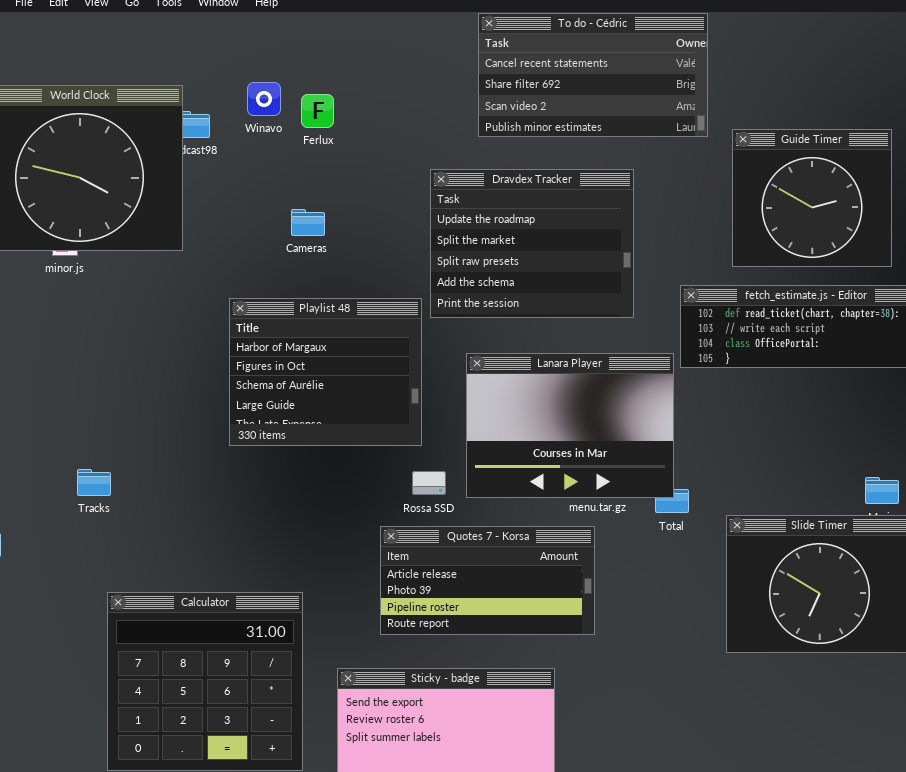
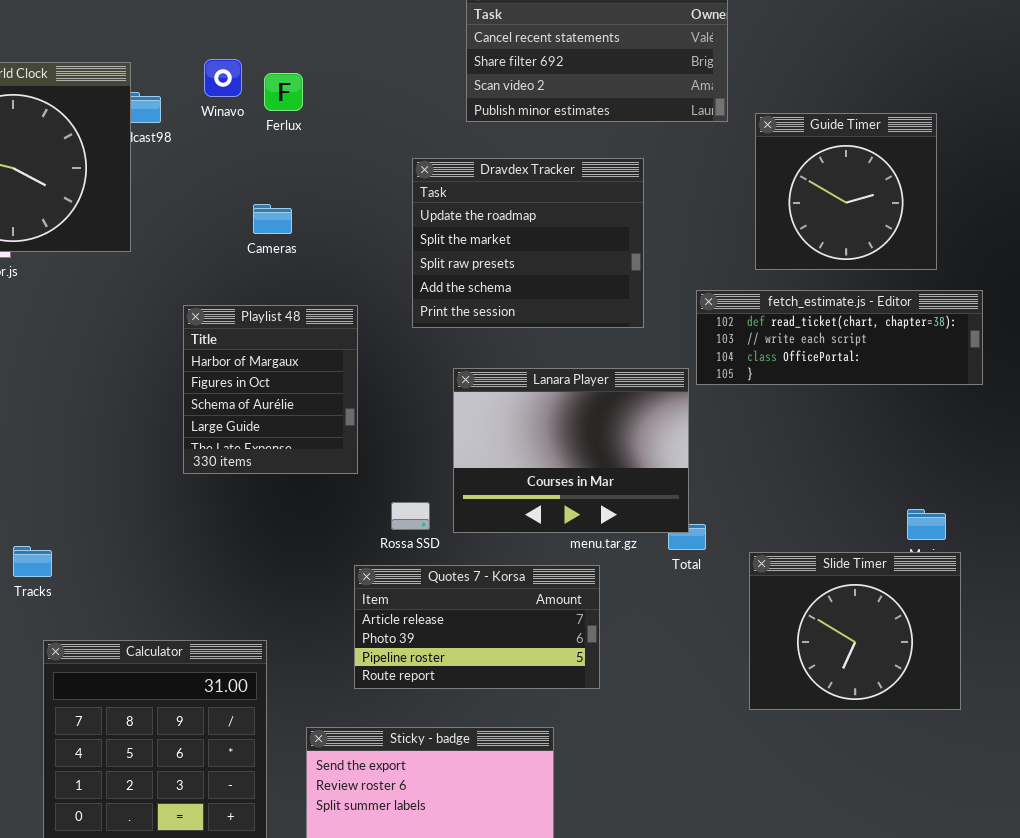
Playlist 48: [229,298,422,446] -> [183,305,358,474], resized
Tracks: [77,469,111,496] -> [13,546,52,577], moved

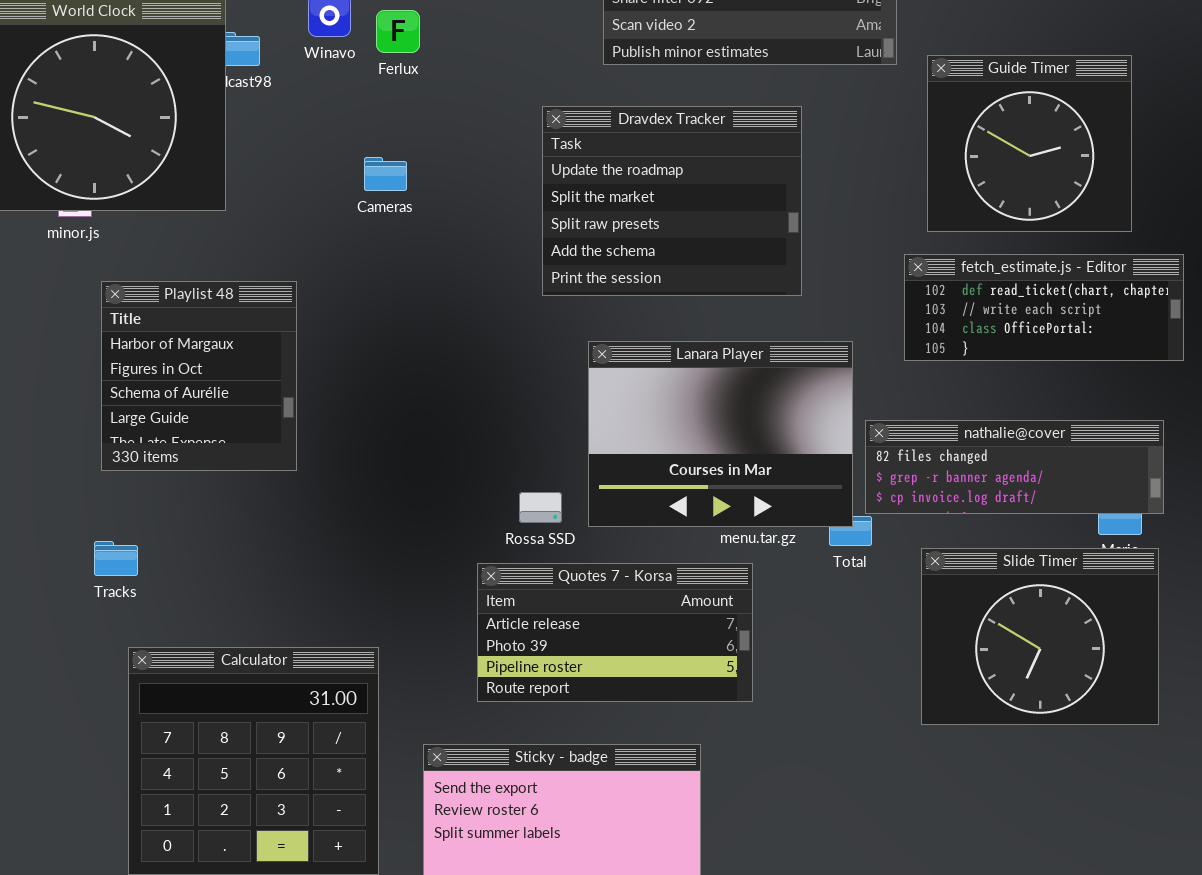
fetch_estimate.js - Editor: [696,290,983,385] -> [904,254,1184,361], resized
Playlist 48: [183,305,358,474] -> [101,281,297,471], moved
nathalie@cover: none -> [865,420,1164,514], opened

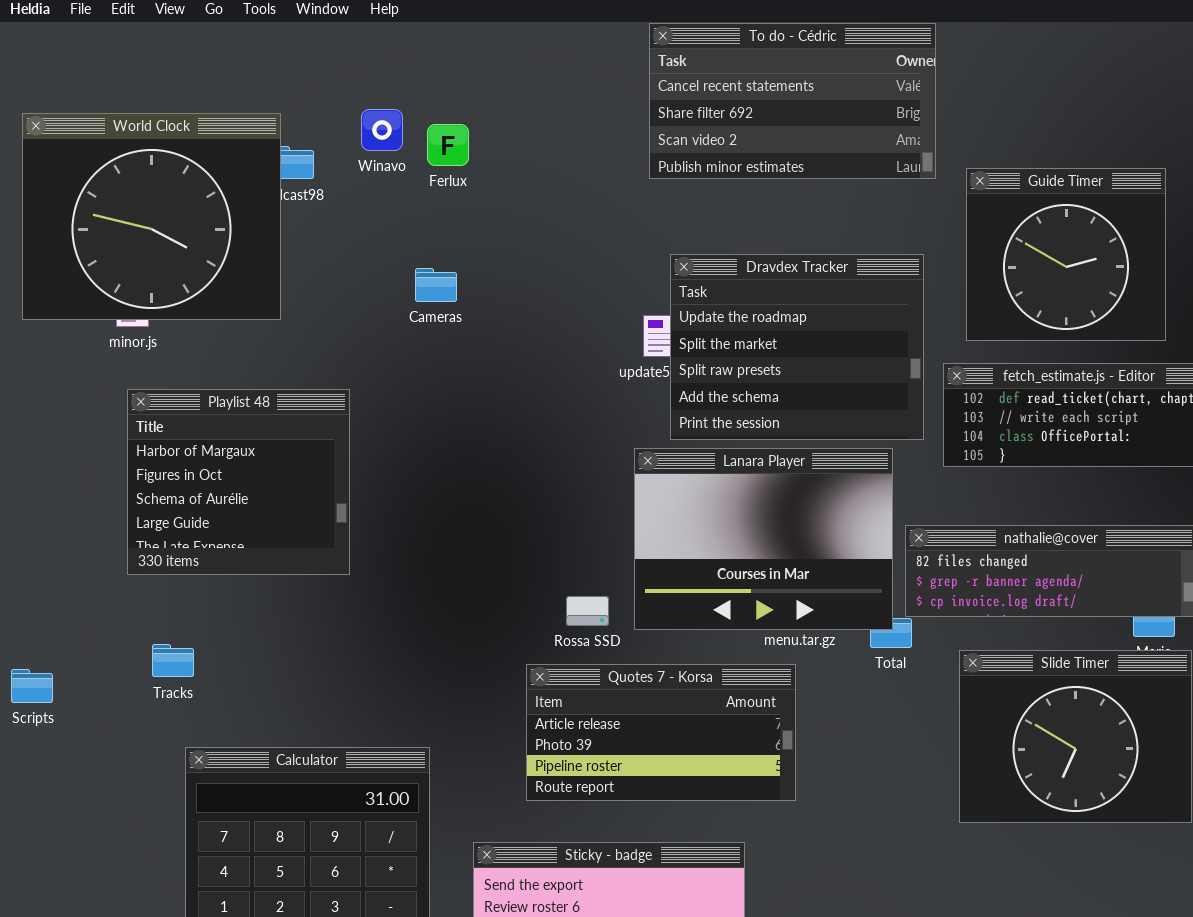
Dravdex Tracker: [542,106,802,296] -> [670,254,924,440], moved
Playlist 48: [101,281,297,471] -> [127,389,350,575], resized

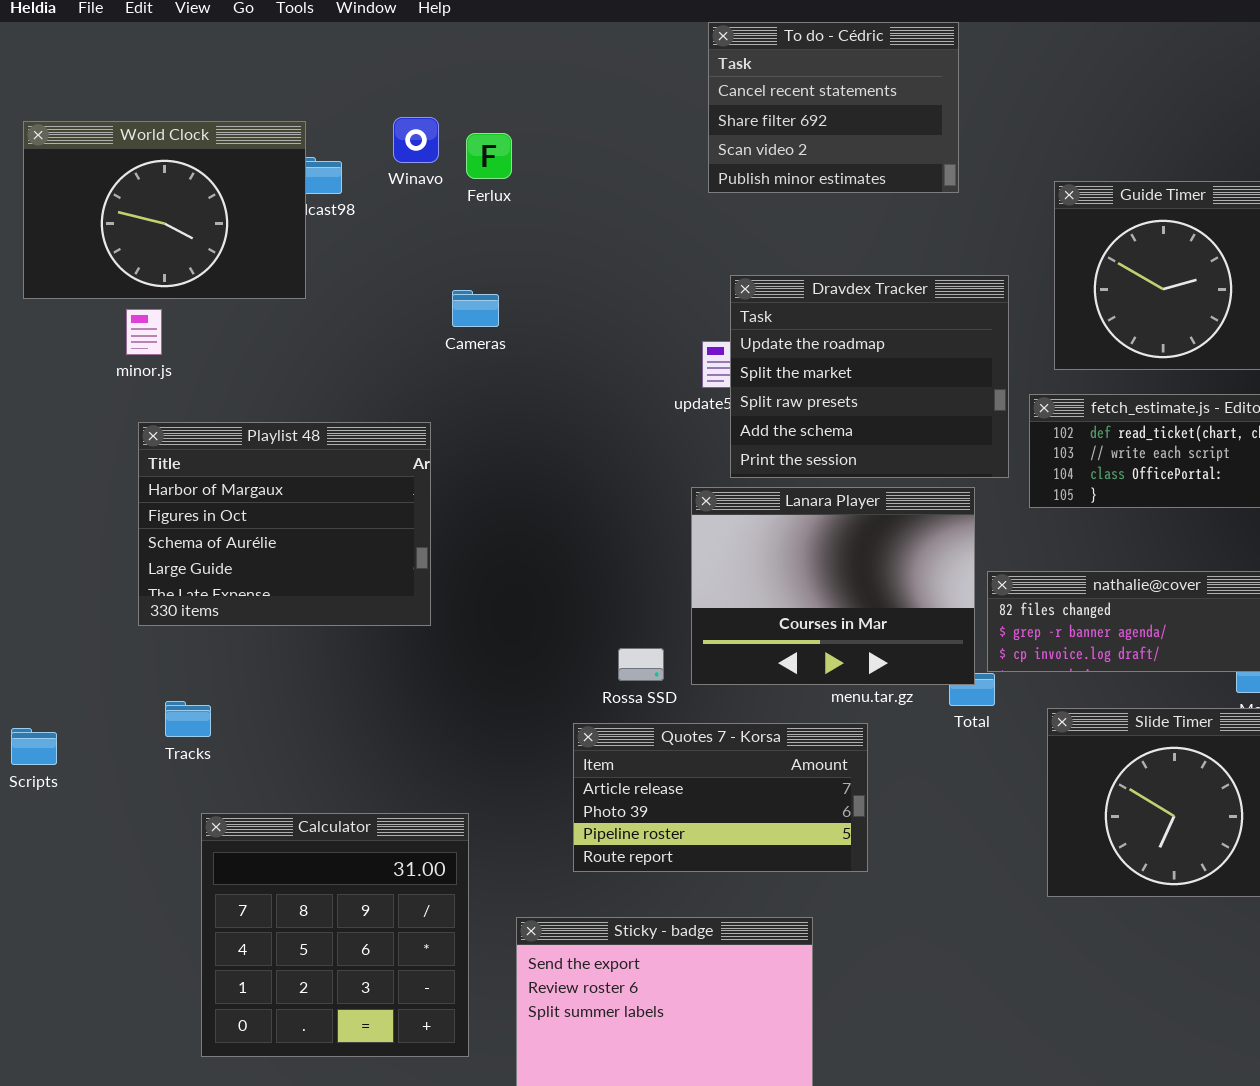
To do - Cédric: [649,23,936,179] -> [708,22,959,193], resized
World Clock: [22,113,281,320] -> [23,121,306,299], resized
Playlist 48: [127,389,350,575] -> [138,422,431,626], resized

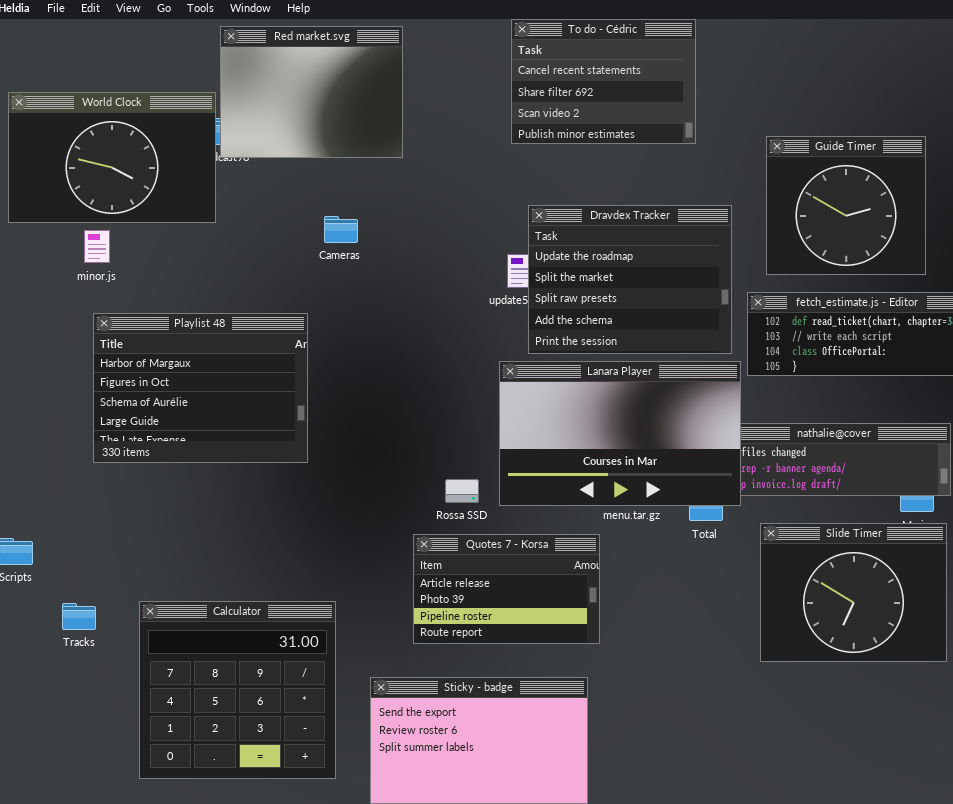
Red market.svg: none -> [220,26,403,158], opened
Lanara Player: [691,487,975,685] -> [499,361,741,506], resized
Tracks: [165,701,211,737] -> [62,603,96,630], moved
Quotes 7 - Korsa: [573,723,868,872] -> [413,534,600,644], resized

